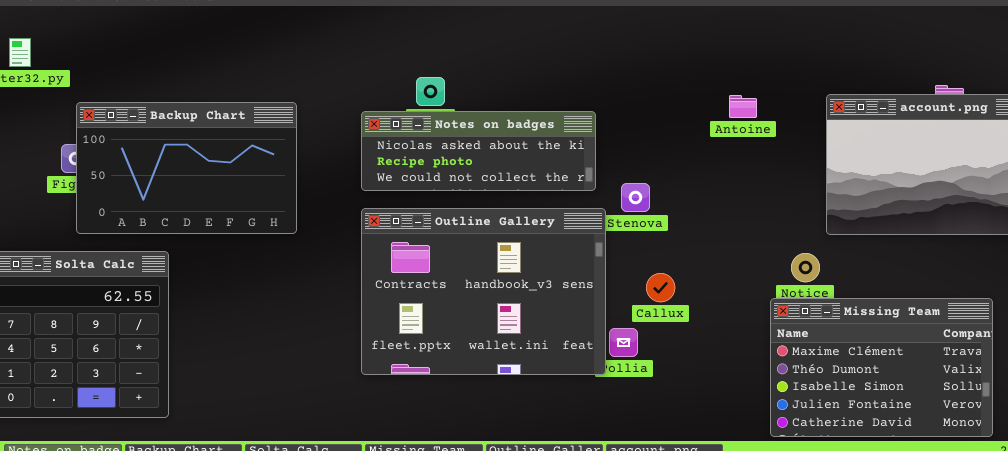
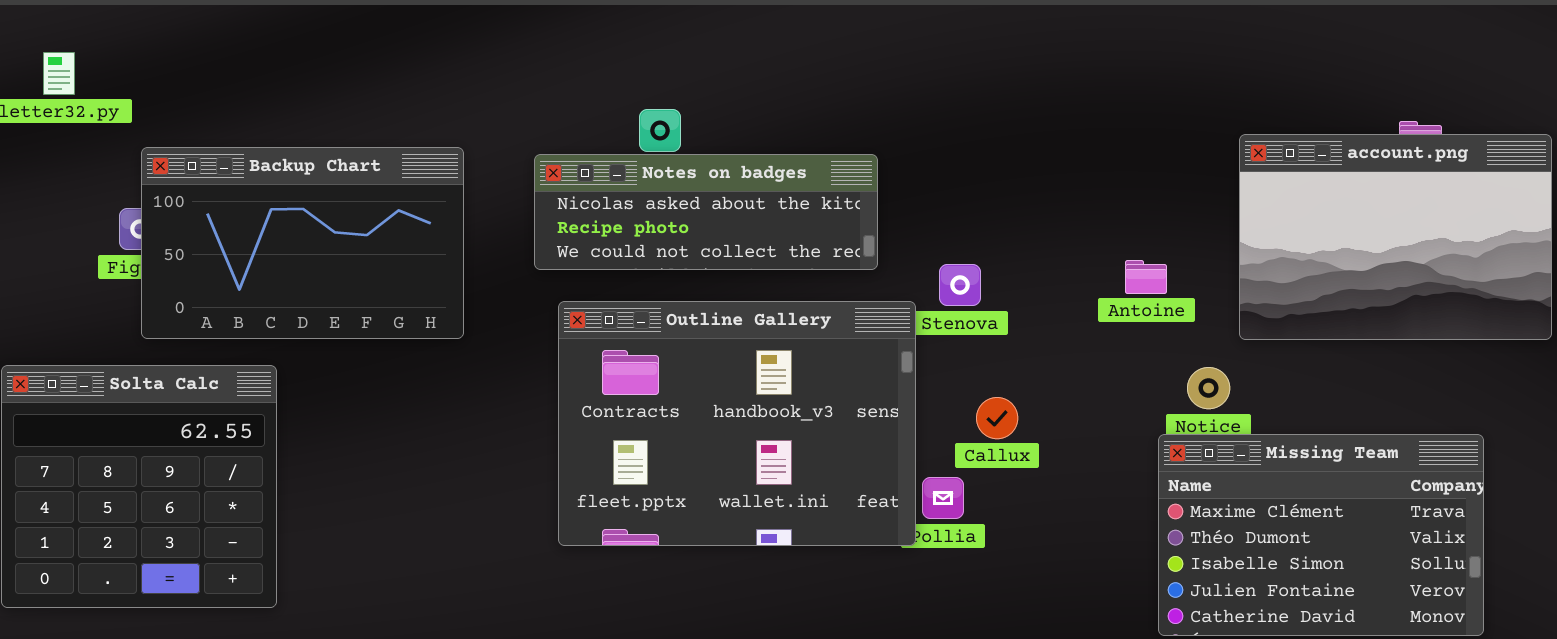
Antoine: [729,95,757,118] -> [1125,260,1167,294], moved
Notes on badges: [361,111,596,191] -> [534,154,878,270], moved

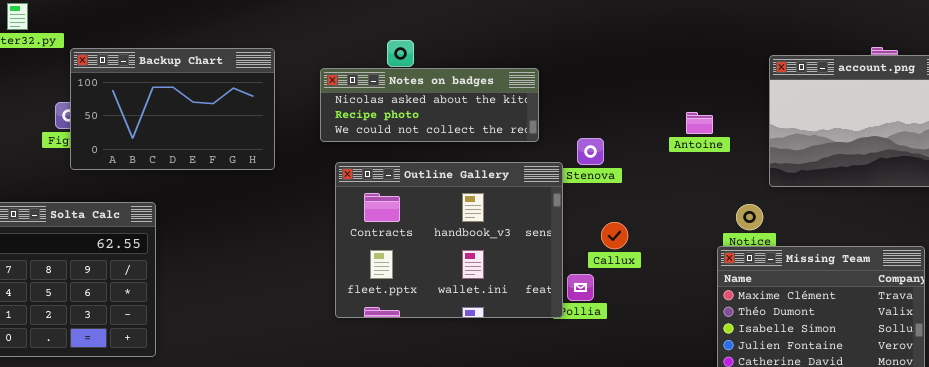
Backup Chart: [141,147,464,339] -> [70,48,275,170], moved
Antoine: [1125,260,1167,294] -> [686,112,713,134], moved

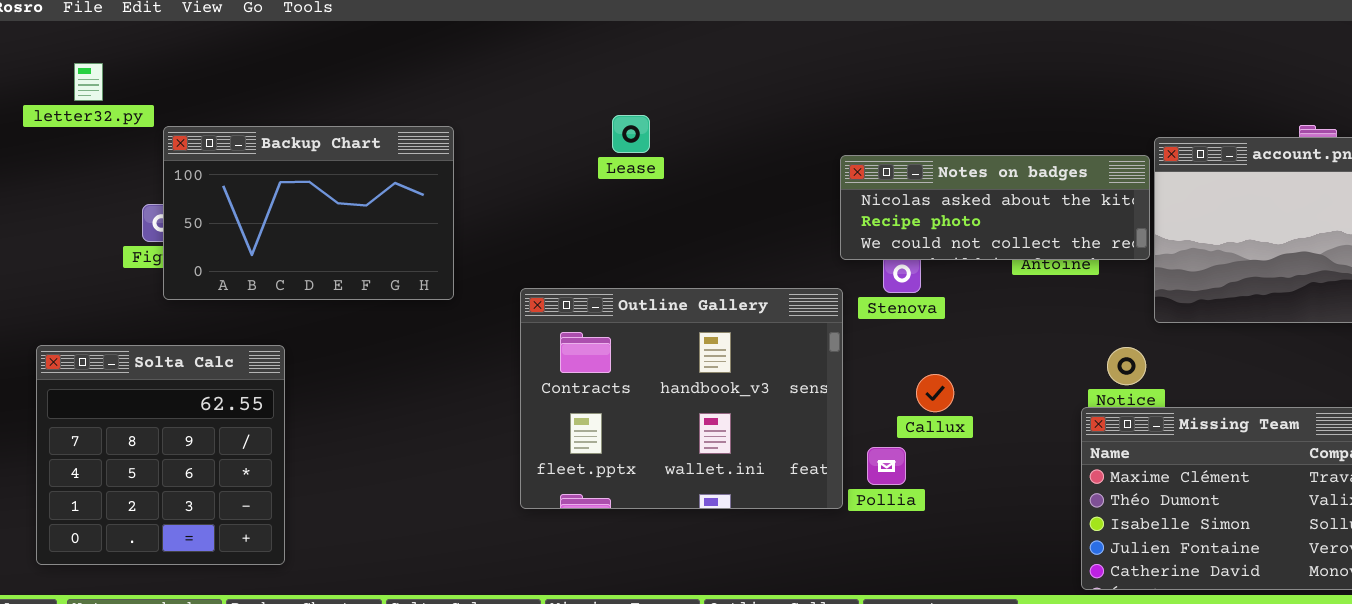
Notes on badges: [320,68,539,142] -> [840,155,1150,260], moved
Outline Gallery: [335,162,563,318] -> [520,288,843,509], moved

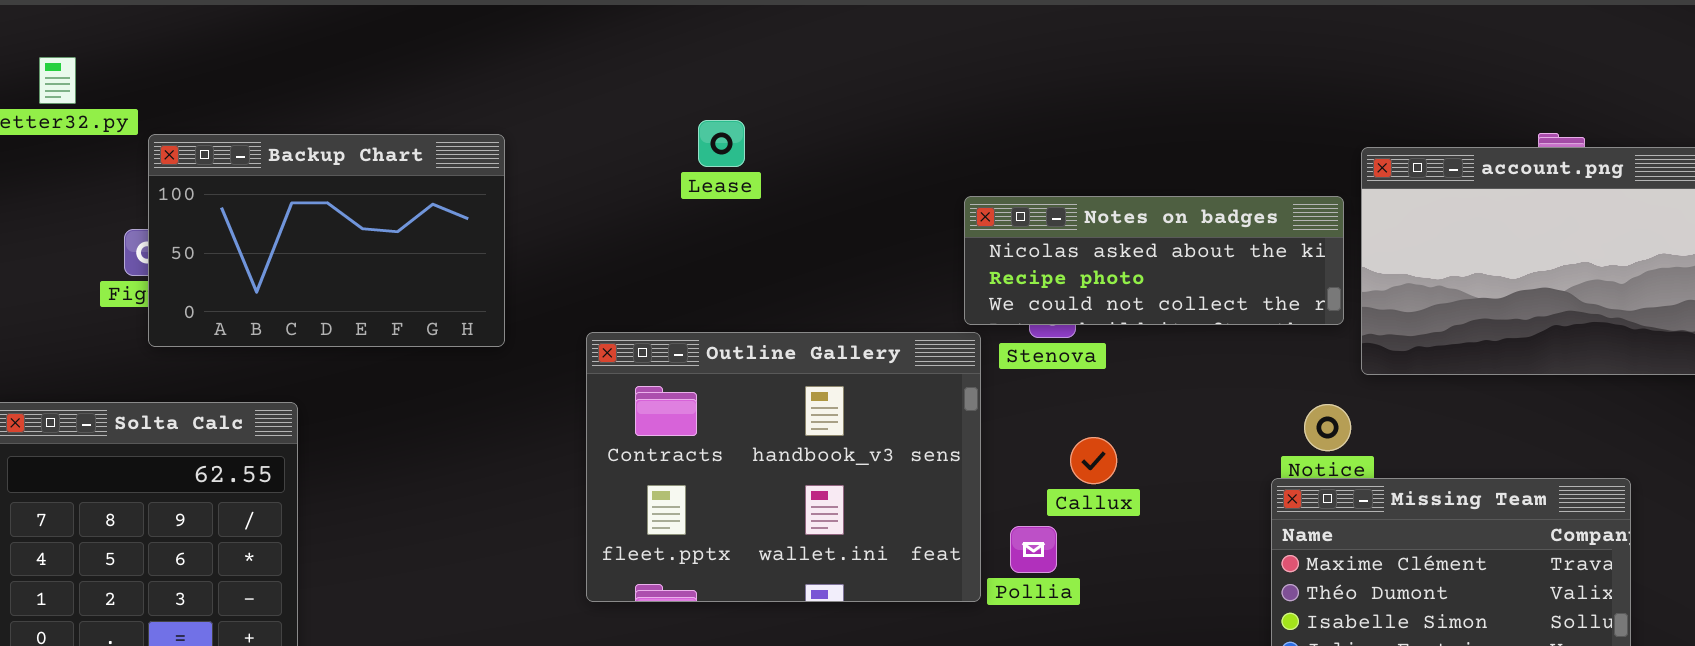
Notes on badges: [840,155,1150,260] -> [964,196,1344,325], moved

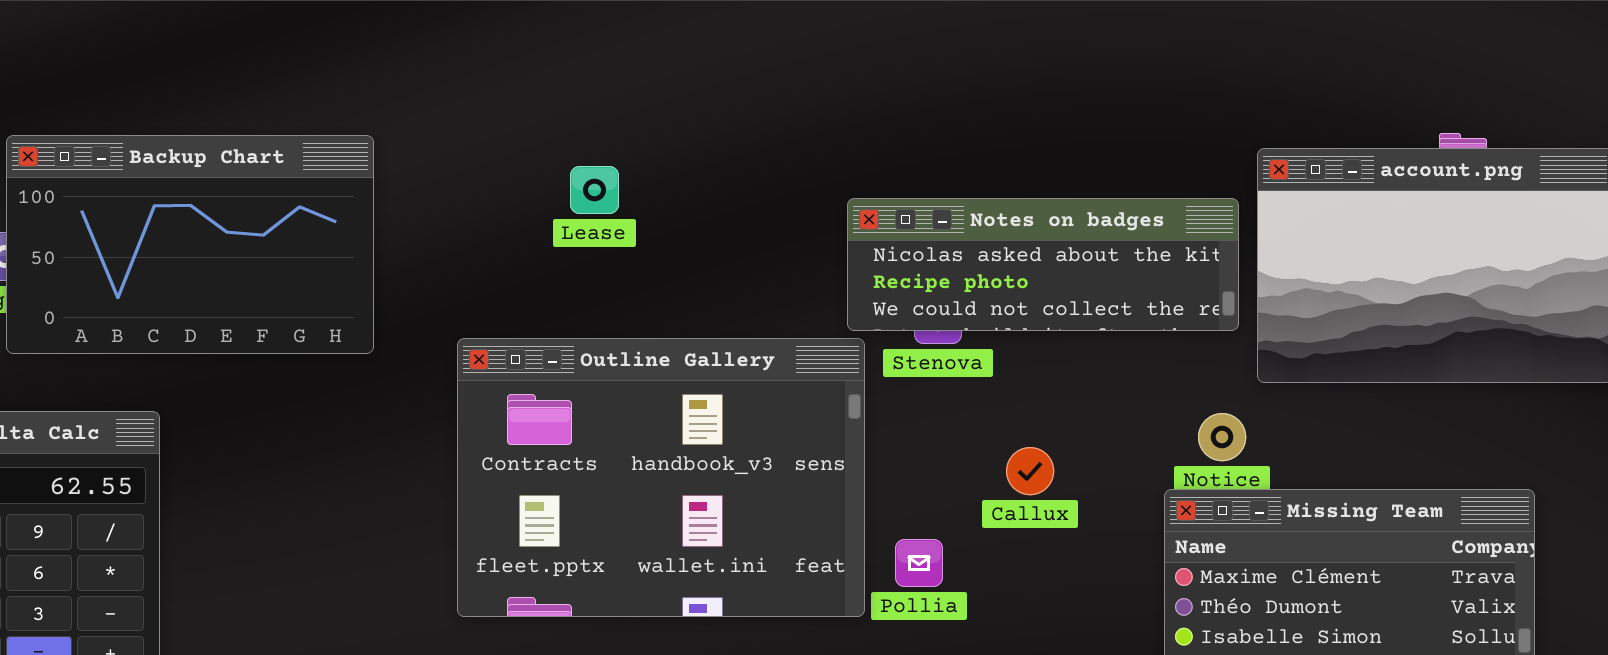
Lease: [698,120,745,167] -> [570,166,619,214], moved
Callux: [1070,437,1117,484] -> [1006,447,1054,495], moved

